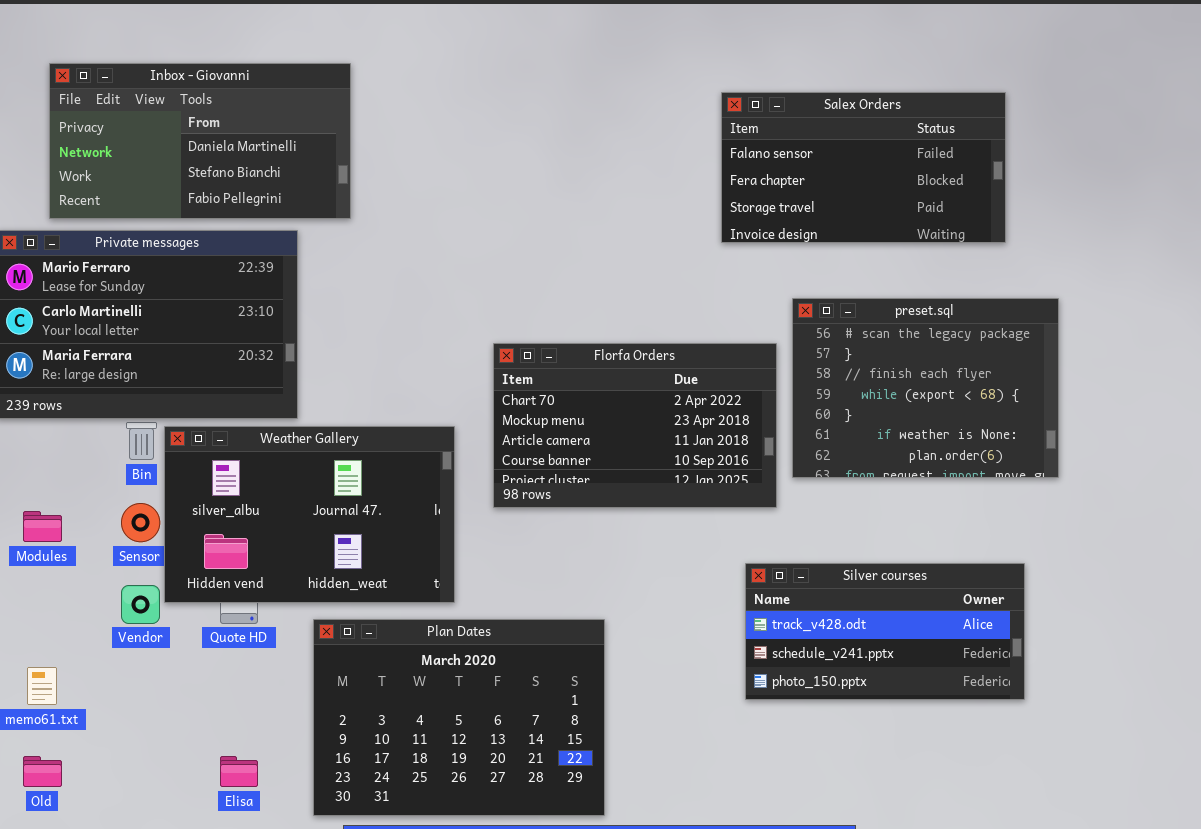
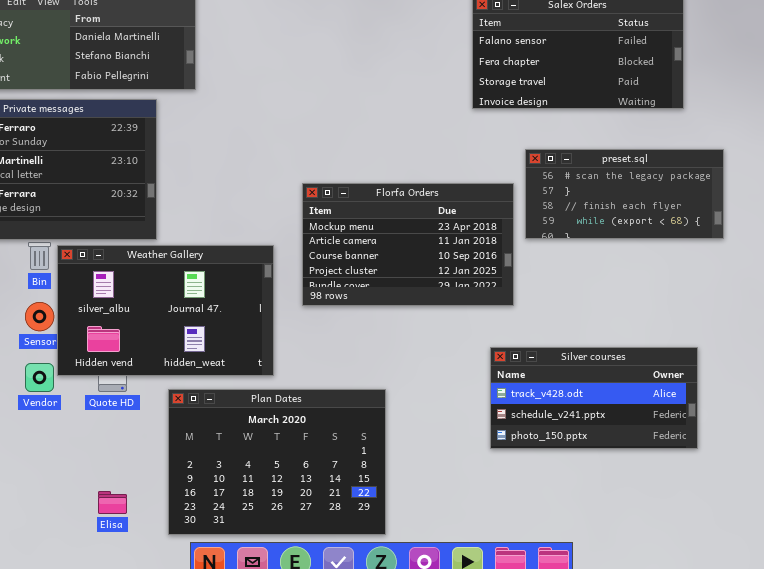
preset.sql: [792,298,1059,478] -> [525,149,724,239], resized
Florfa Orders: [493,343,777,508] -> [302,183,514,306], scrolled down 1 row

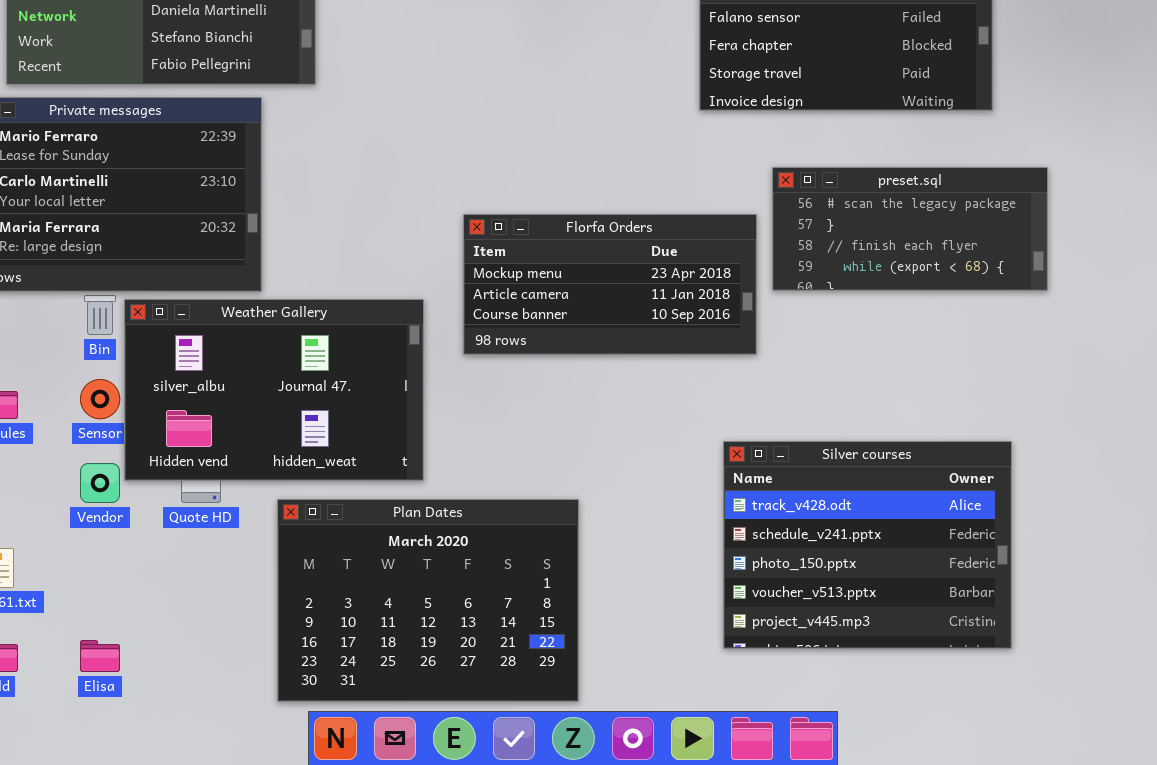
Florfa Orders: [302,183,514,306] -> [463,214,757,355], resized
Silver courses: [490,347,698,449] -> [723,441,1012,649], resized
Elisa: [98,491,127,514] -> [80,640,120,672], moved

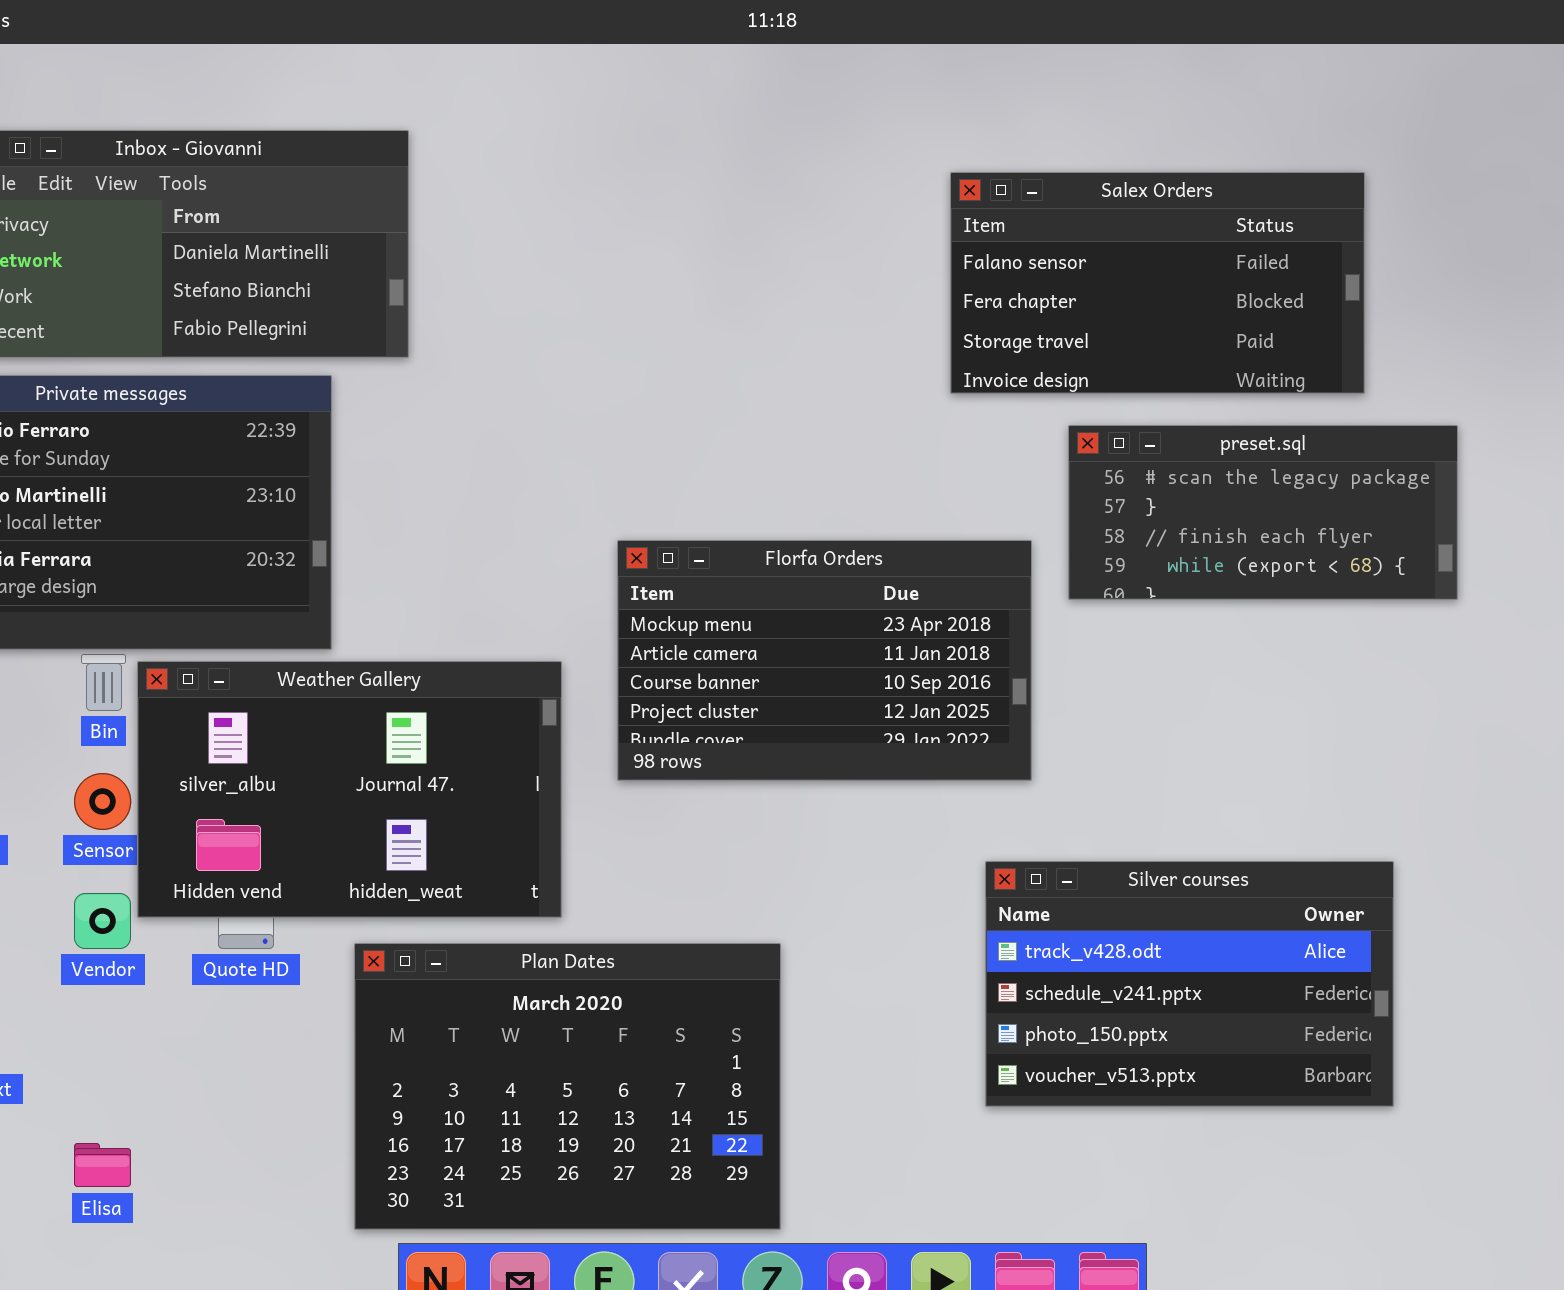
preset.sql: [772,167,1048,291] -> [1068,425,1458,600], moved
Florfa Orders: [463,214,757,355] -> [617,540,1032,781], resized
Silver courses: [723,441,1012,649] -> [985,861,1394,1107], resized

